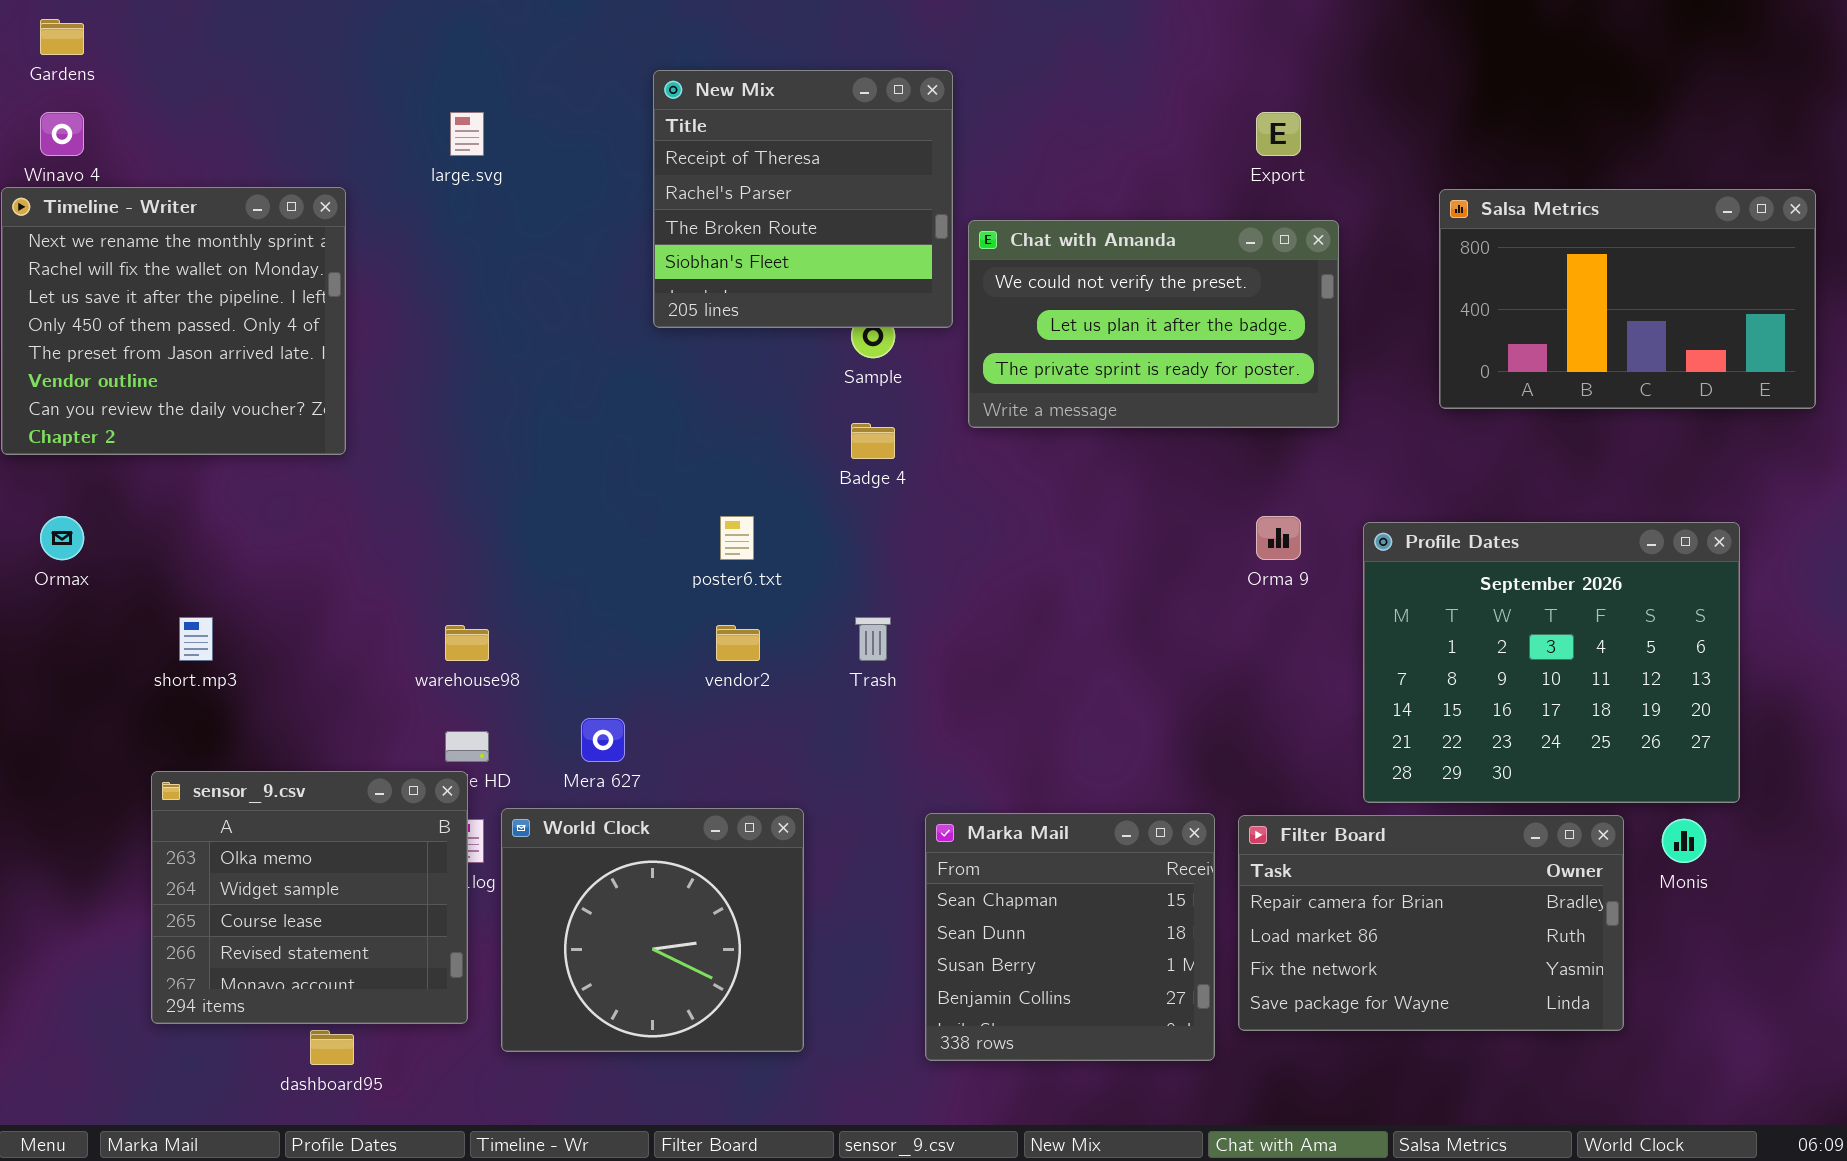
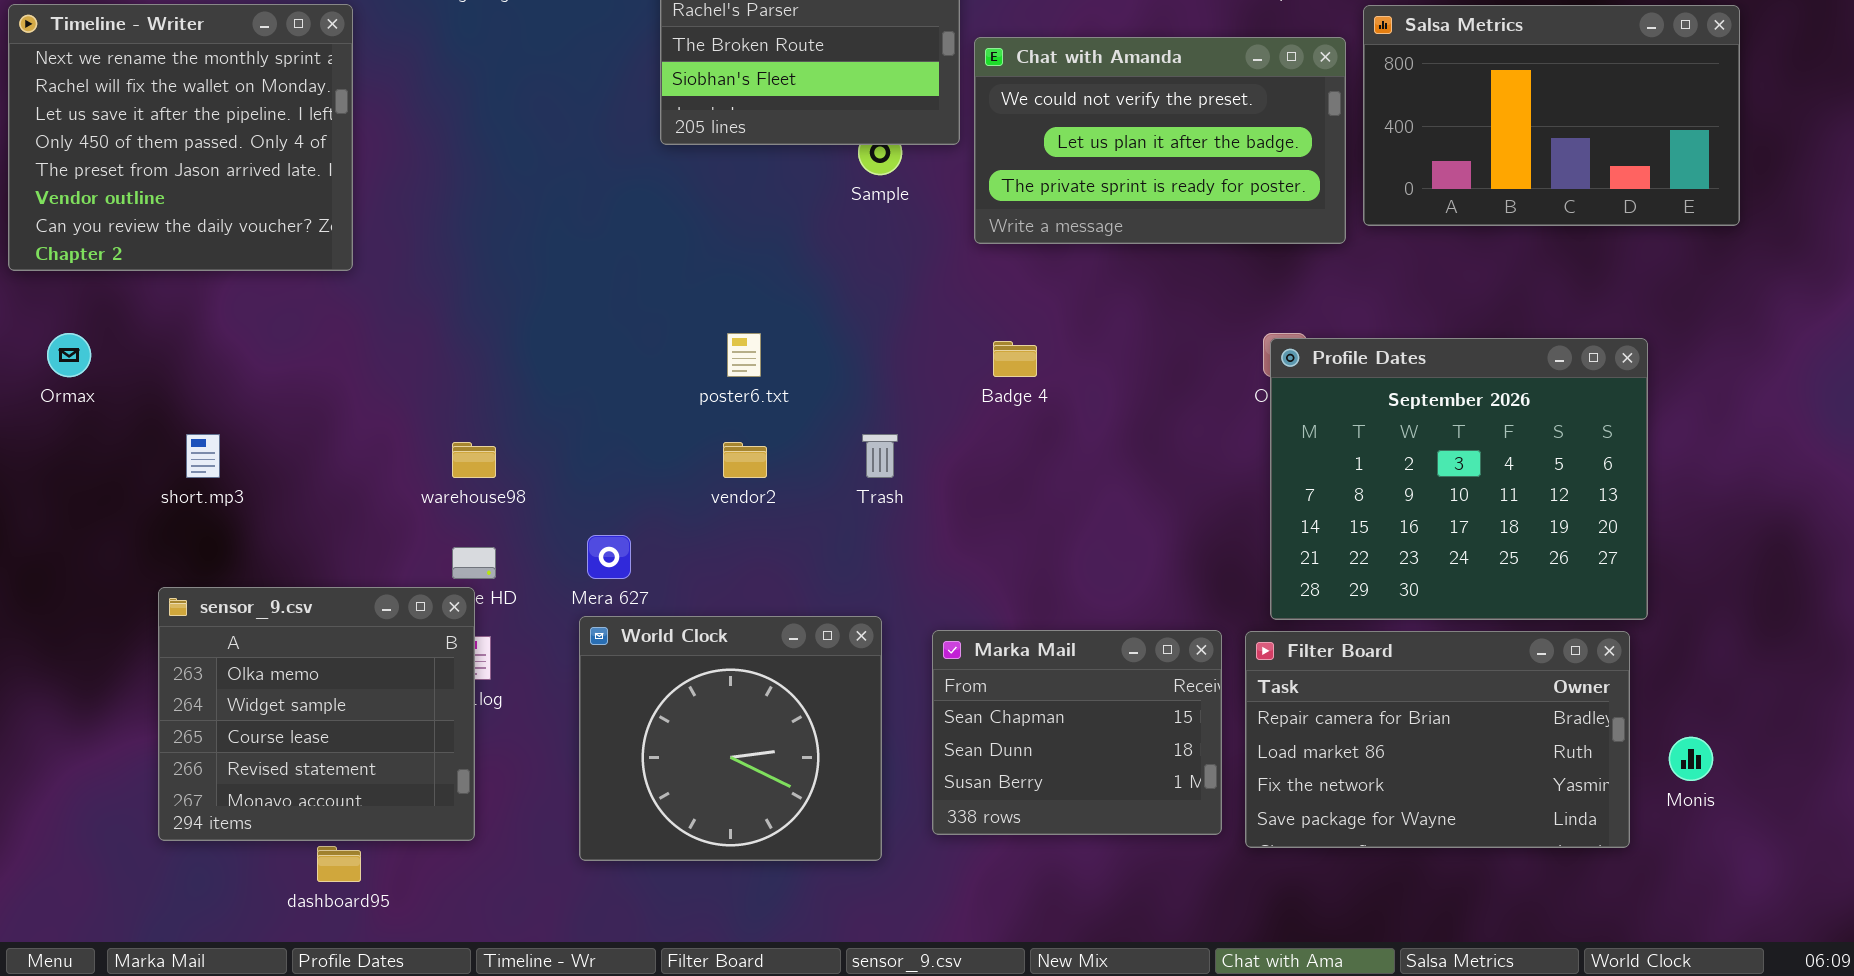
Salsa Metrics: [1439,189,1816,409] -> [1363,5,1740,226], moved
Badge 4: [851,423,895,459] -> [993,341,1037,377], moved
Profile Dates: [1363,522,1740,803] -> [1270,338,1648,620], moved
World Clock: [501,808,804,1052] -> [579,616,882,861], moved
Marka Mail: [925,813,1215,1061] -> [932,630,1222,835], resized
Monis: [1662,819,1706,863] -> [1669,737,1713,781], moved

